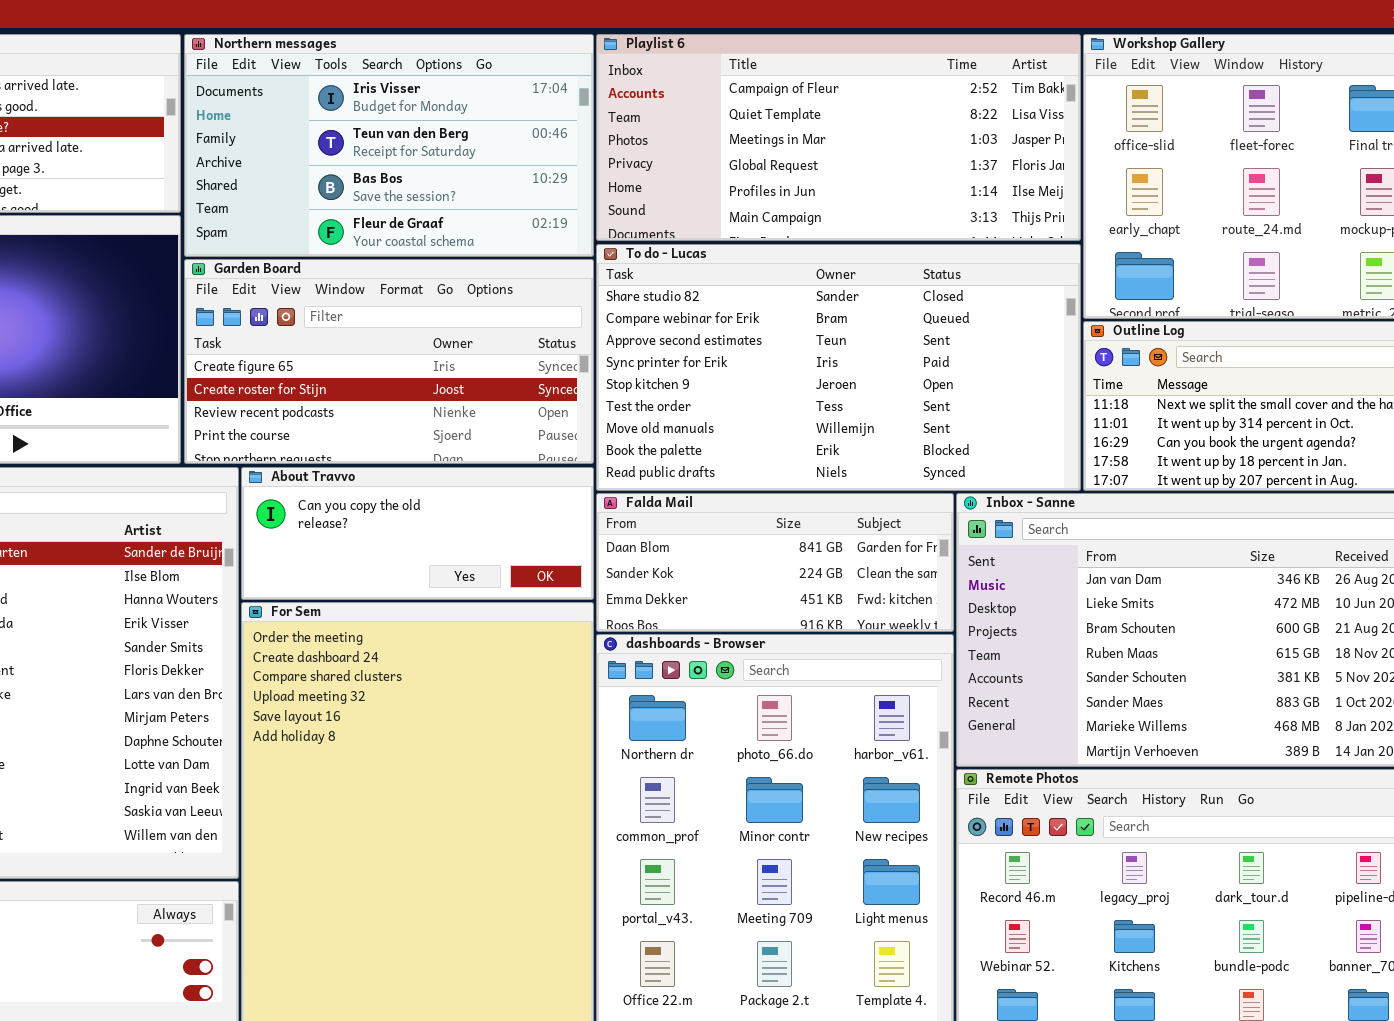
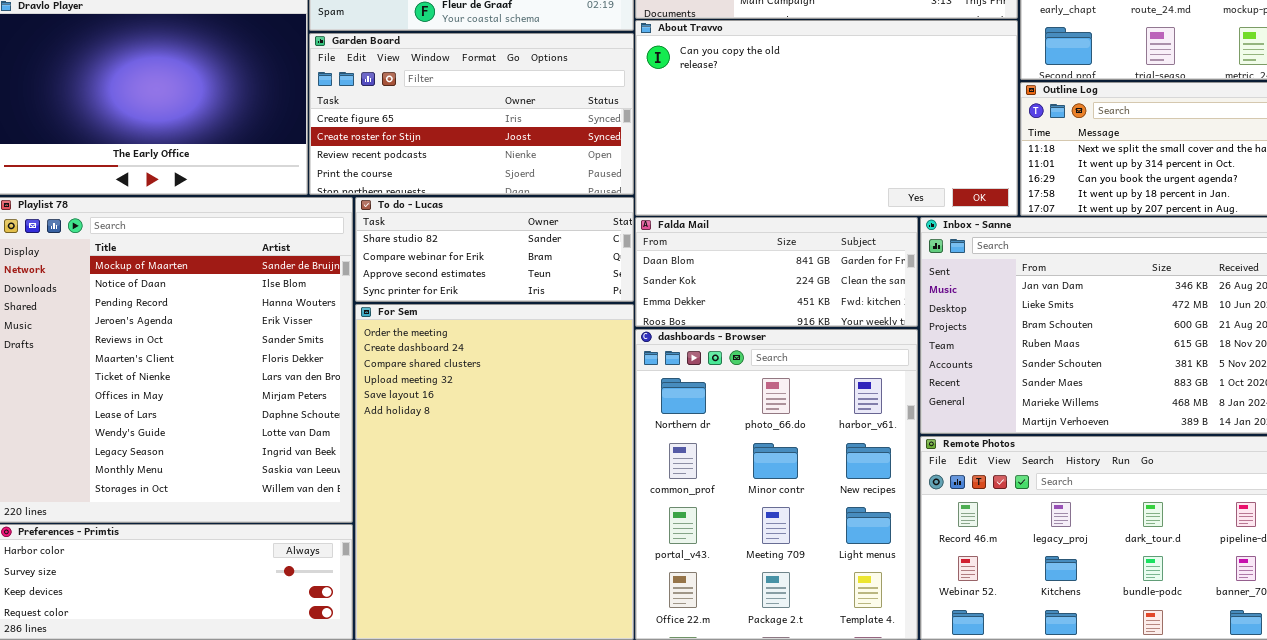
To do - Lucas: [596,244,1081,491] -> [355,197,634,302], moved, resized
About Travvo: [241,467,594,600] -> [635,20,1018,216], moved, resized

